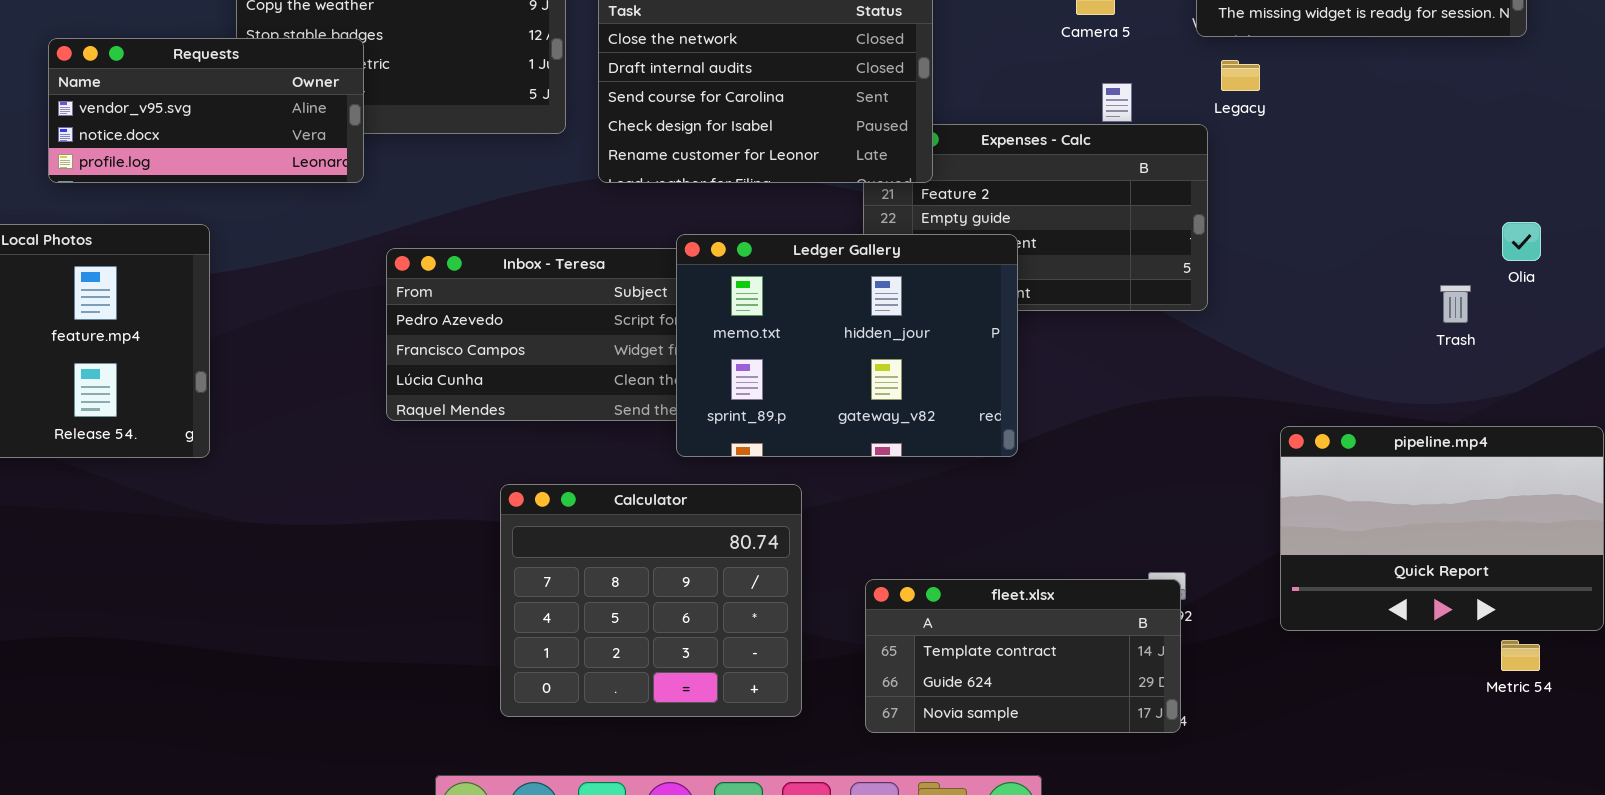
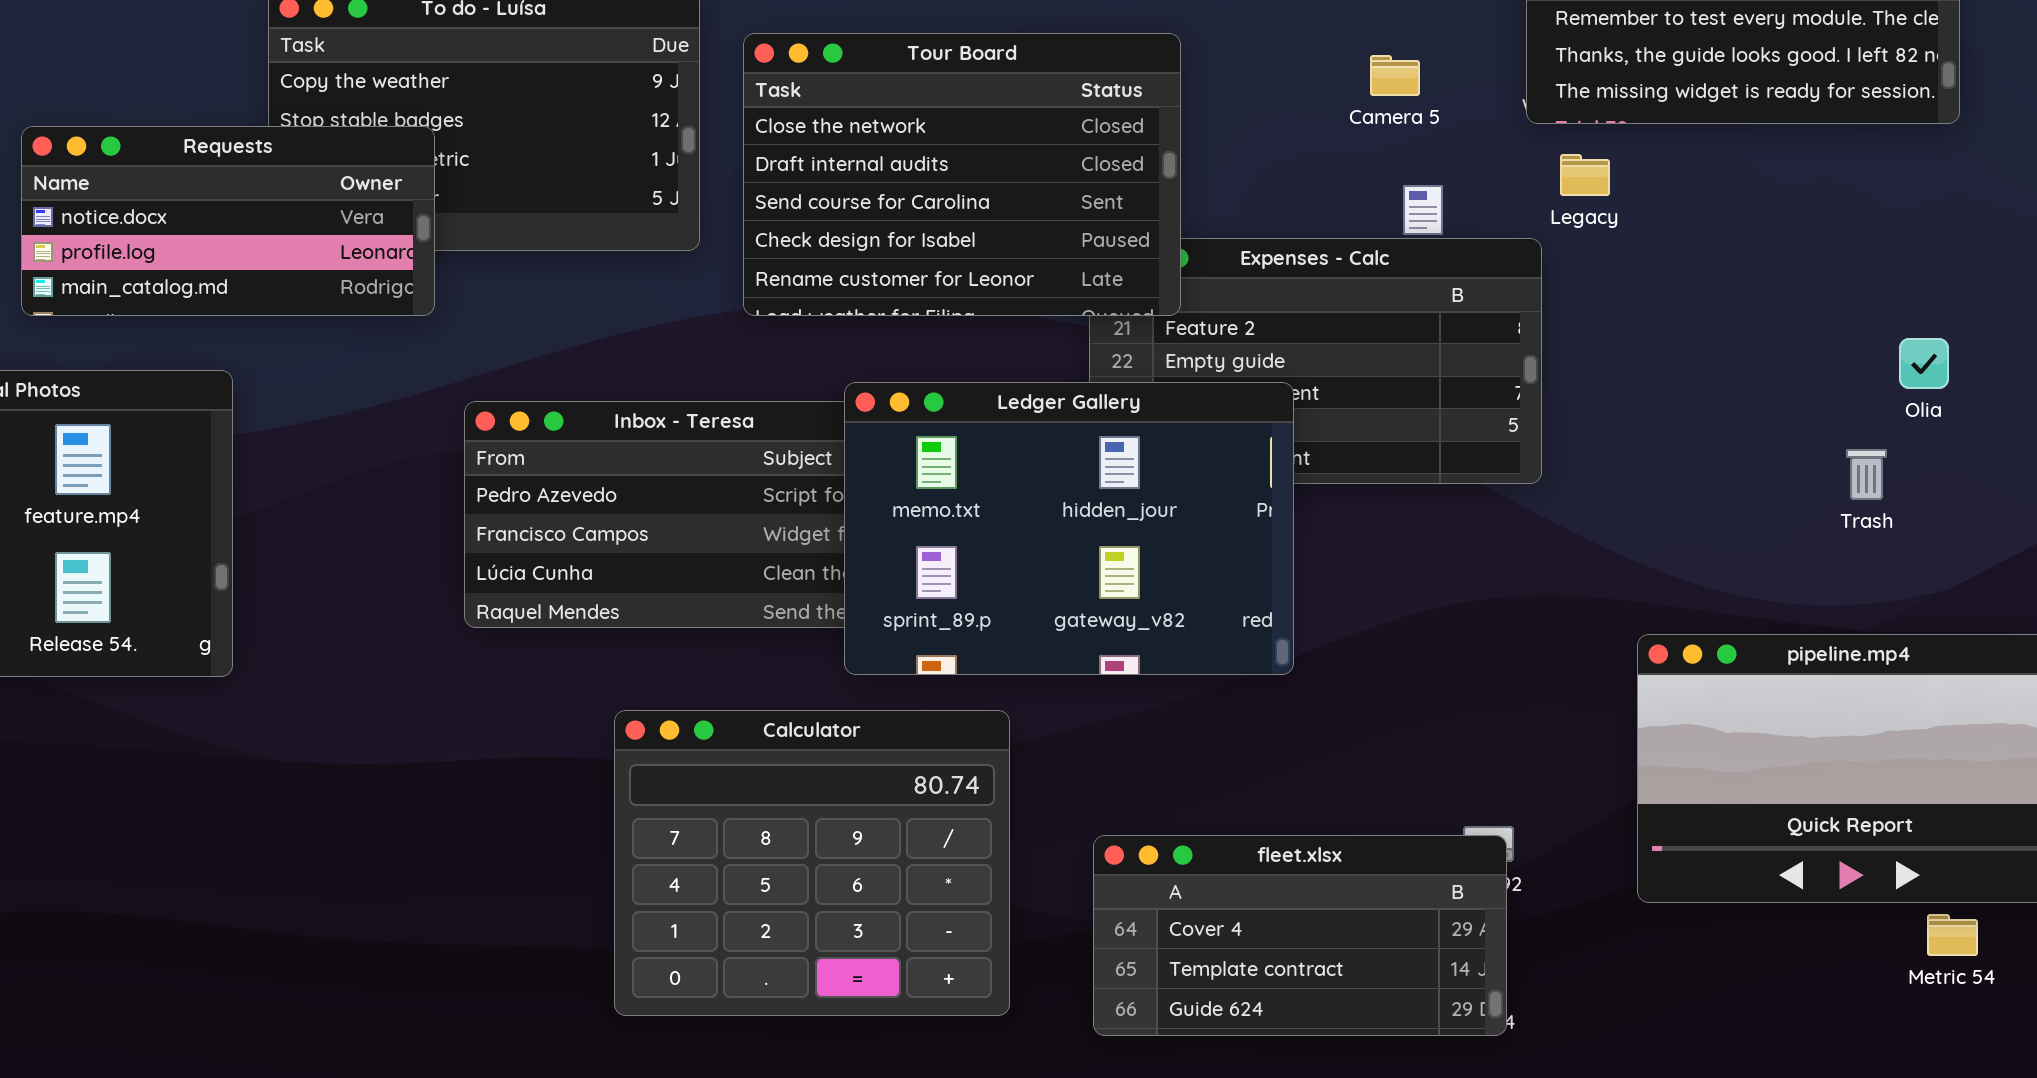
Requests: [48,38,364,183] -> [21,126,435,316], scrolled down 1 row
Olia: [1502,222,1541,261] -> [1899,338,1949,389], moved
fleet.xlsx: [865,579,1181,733] -> [1093,835,1507,1036], scrolled up 1 row

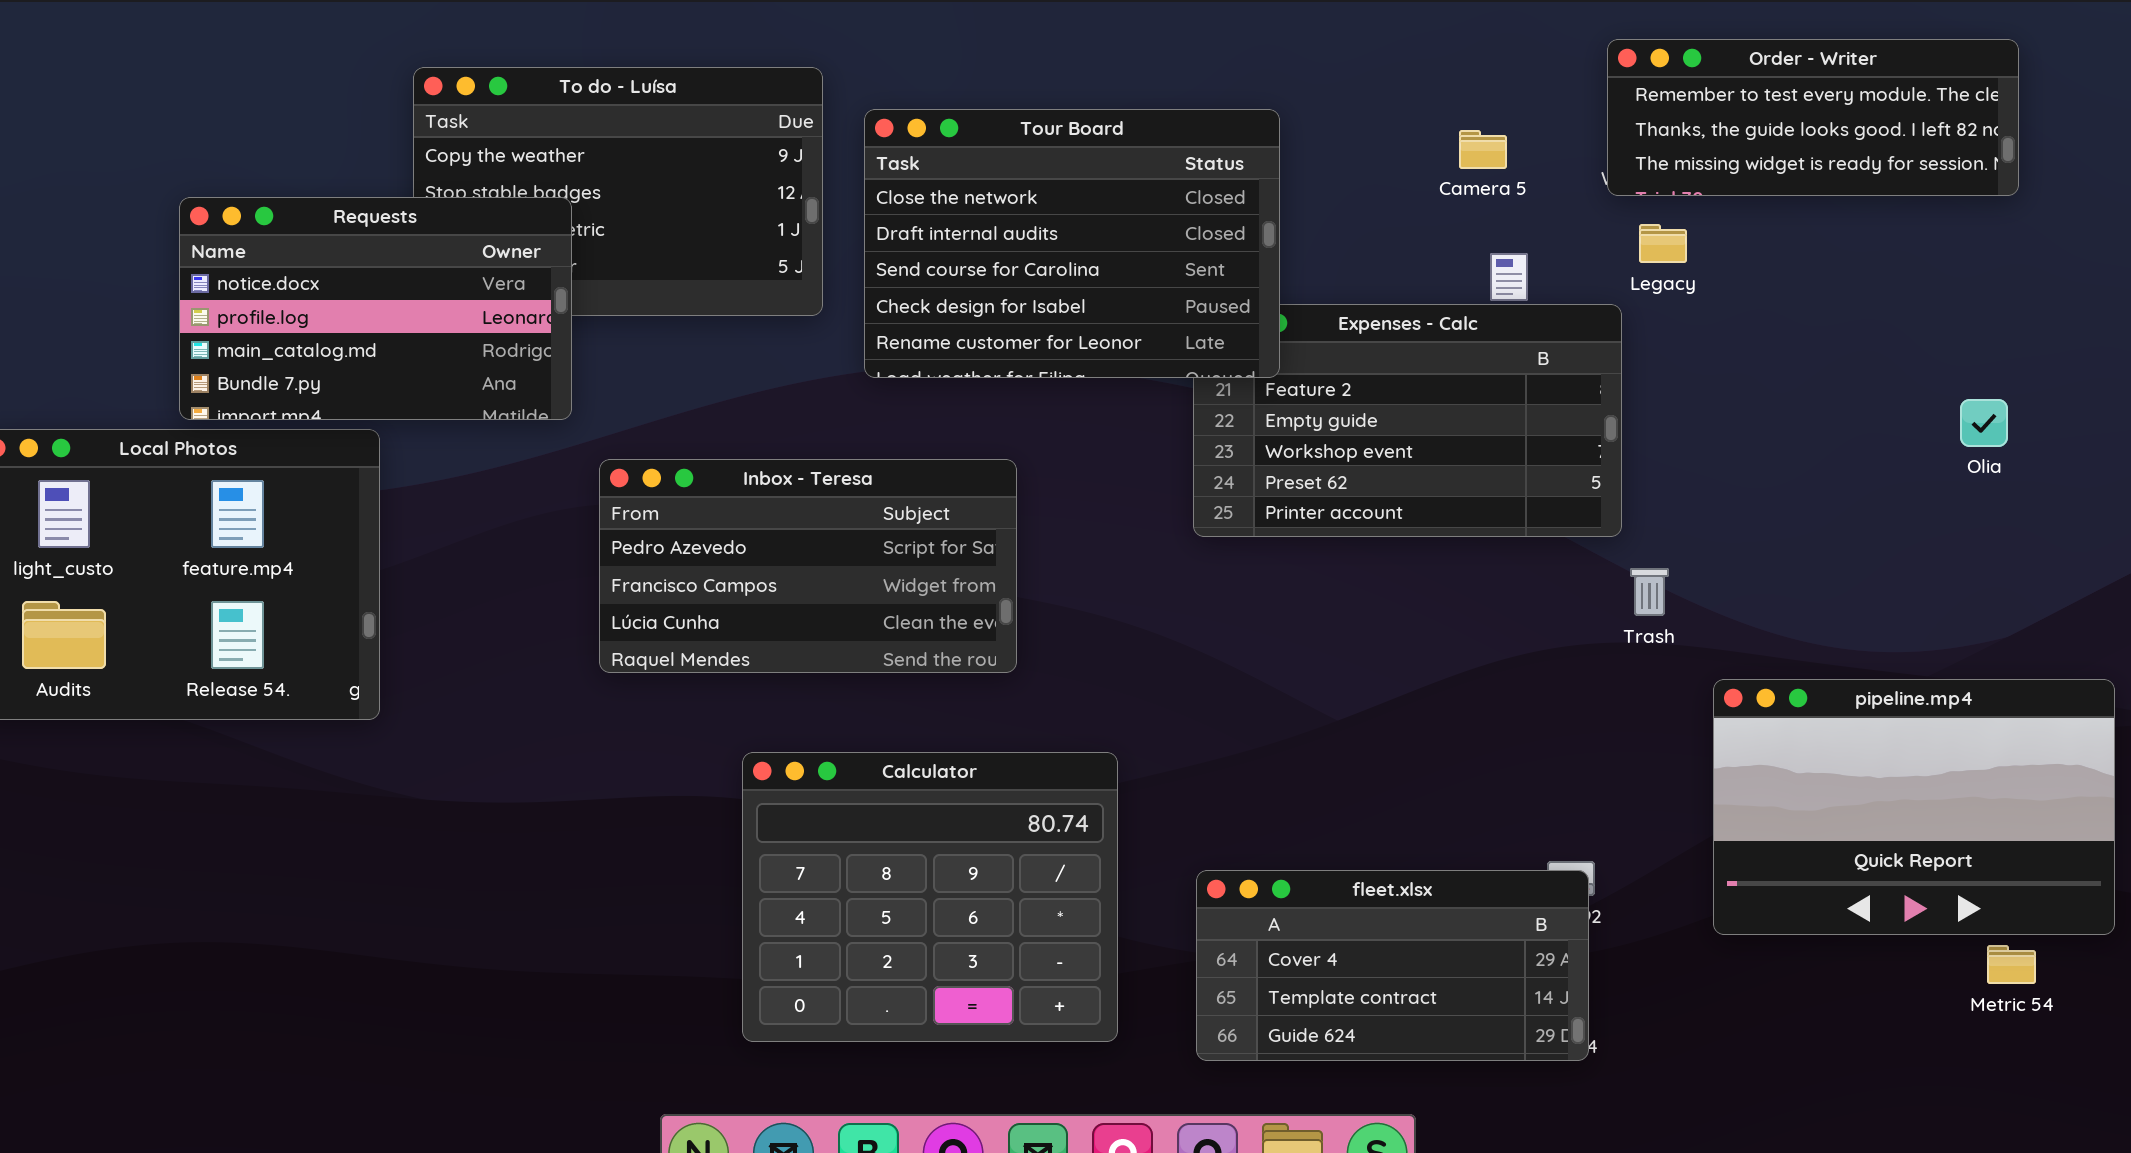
Requests: [21,126,435,316] -> [179,197,572,420], resized
Ledger Gallery: [844,382,1294,675] -> none, closed
Trash: [1846,449,1887,500] -> [1630,568,1669,616], moved

